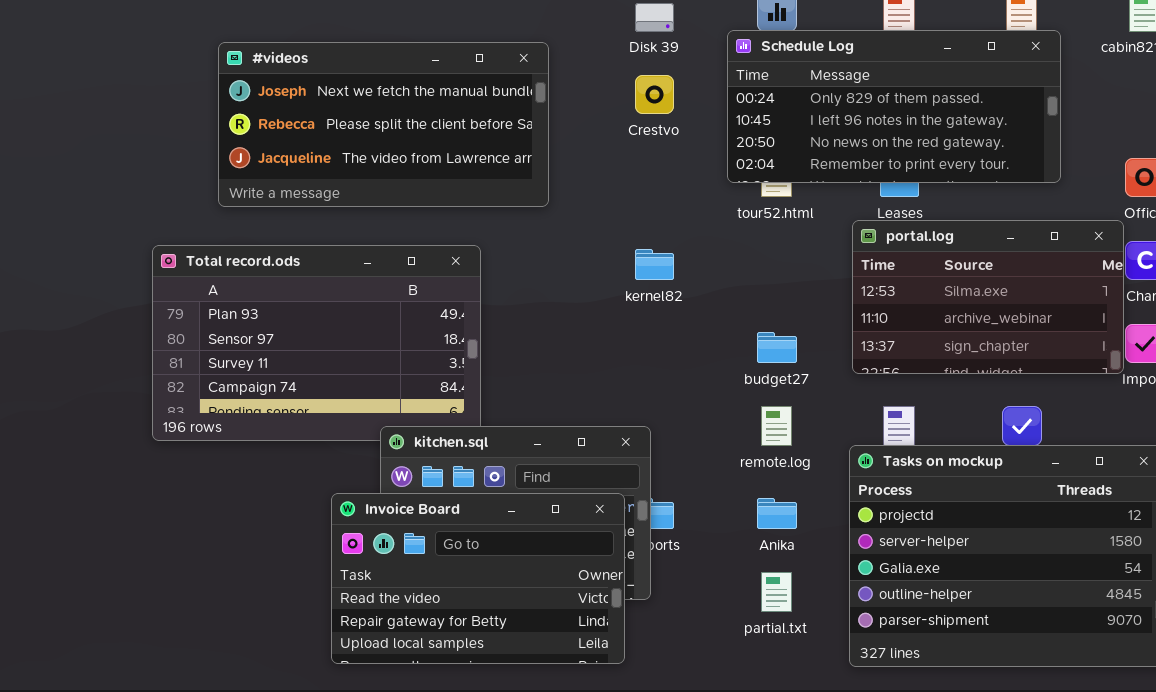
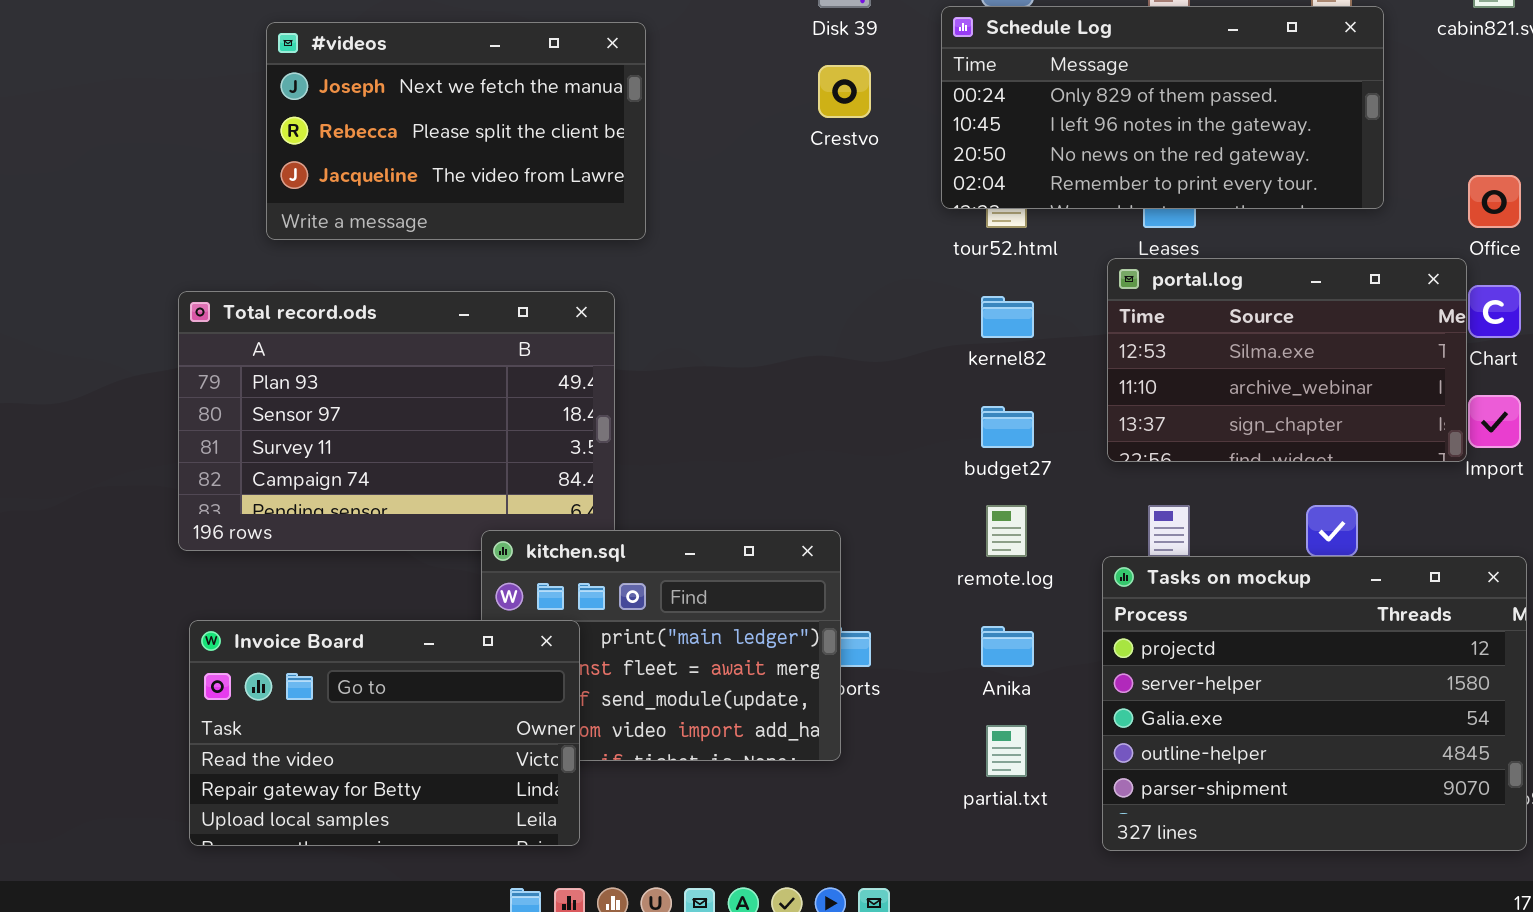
#videos: [218,42,549,207] -> [266,22,646,240], resized
kernel82: [635,249,674,280] -> [981,296,1034,338], moved
Invoice Board: [331,493,625,664] -> [189,620,580,846], moved

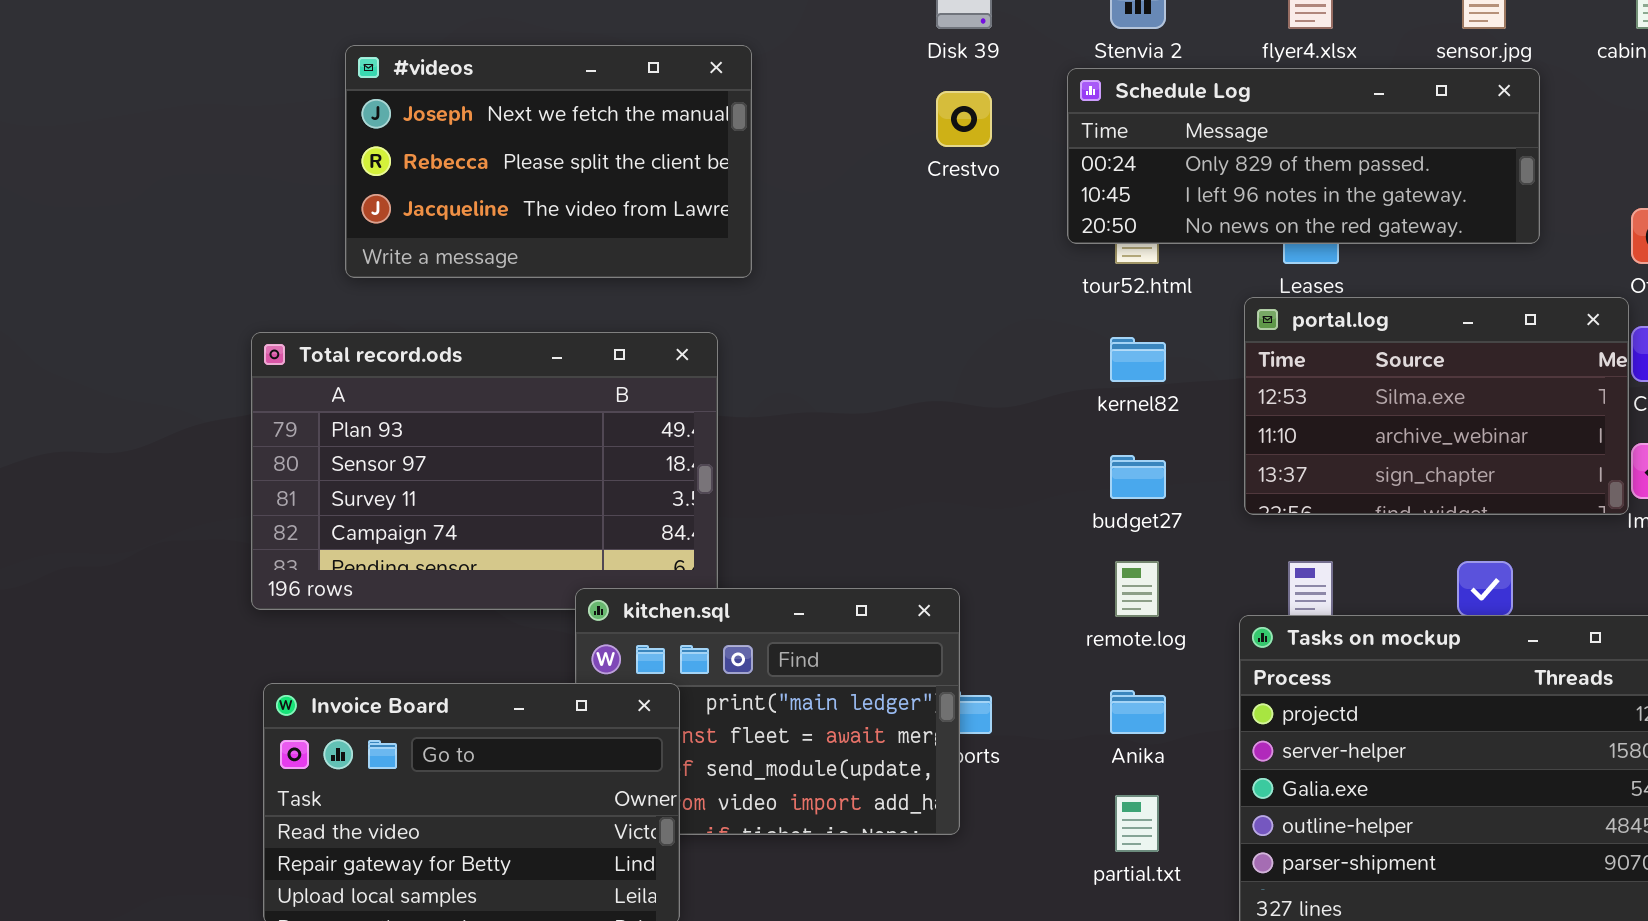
Schedule Log: [941,6,1384,209] -> [1067,68,1540,244], resized

